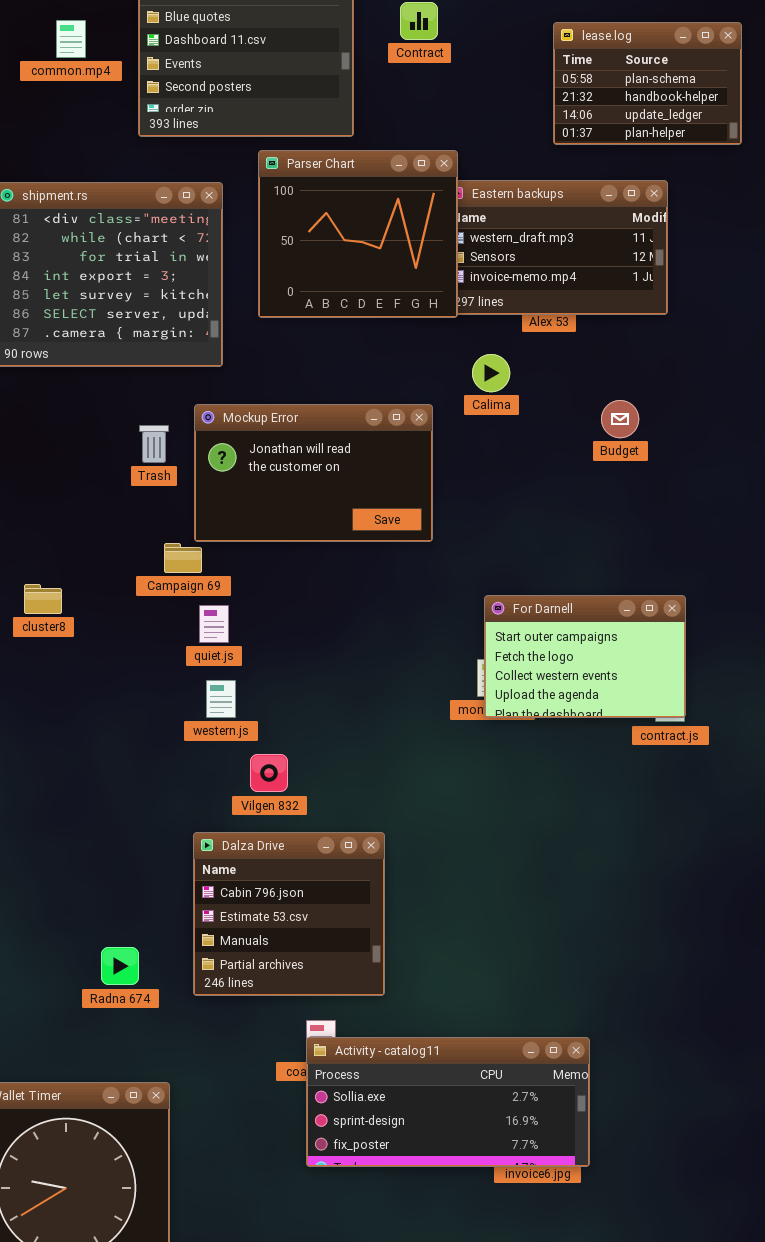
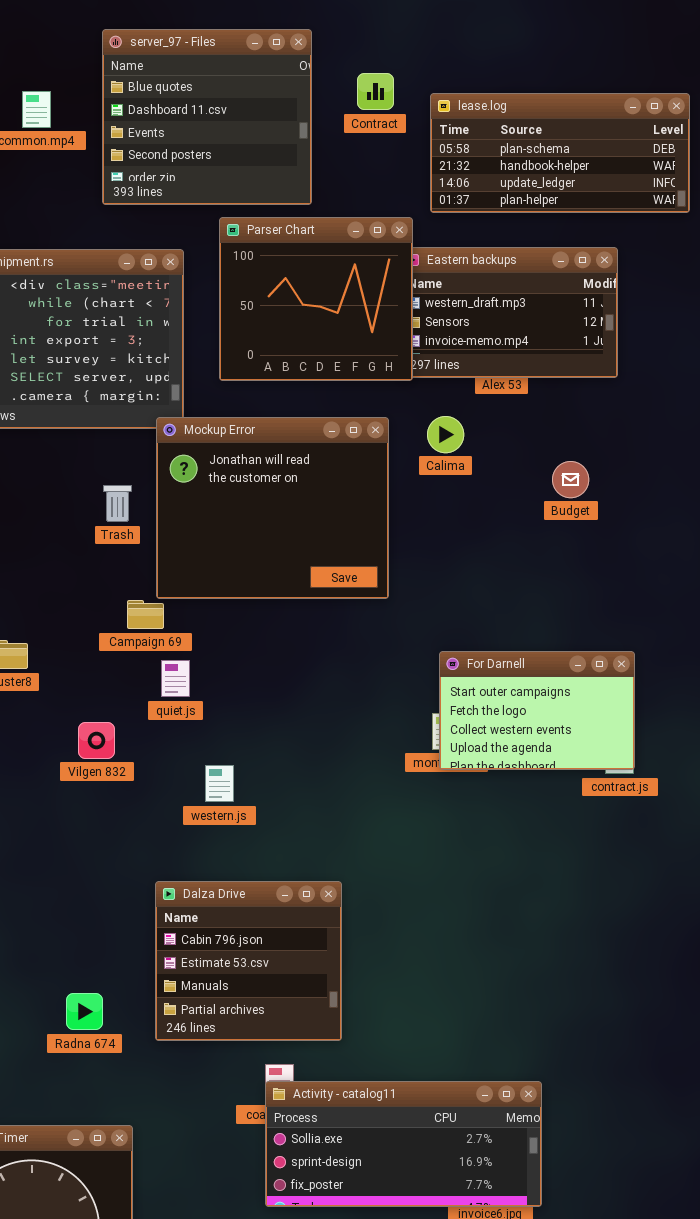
lease.log: [553,22,742,145] -> [430,93,690,213], resized
Mockup Error: [194,404,433,542] -> [156,417,389,599], resized
western.js: [206,680,236,718] -> [205,765,234,802], moved
Vilgen 832: [250,754,288,792] -> [78,722,115,759], moved

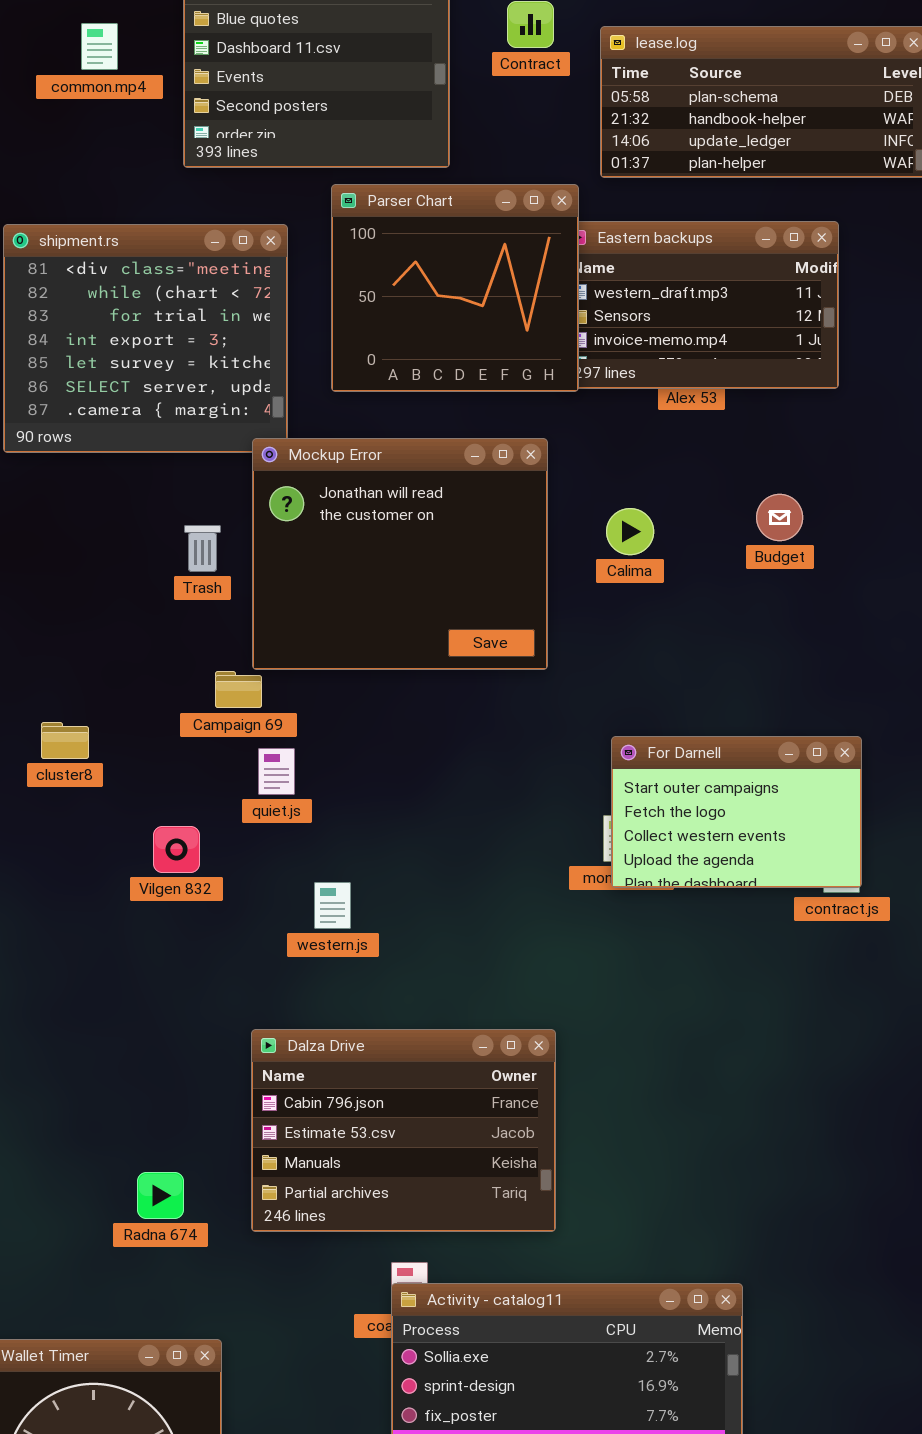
Calima: [427,416,464,453] -> [606,508,654,555], moved
Dalza Drive: [155,881,342,1041] -> [251,1029,556,1232], resized

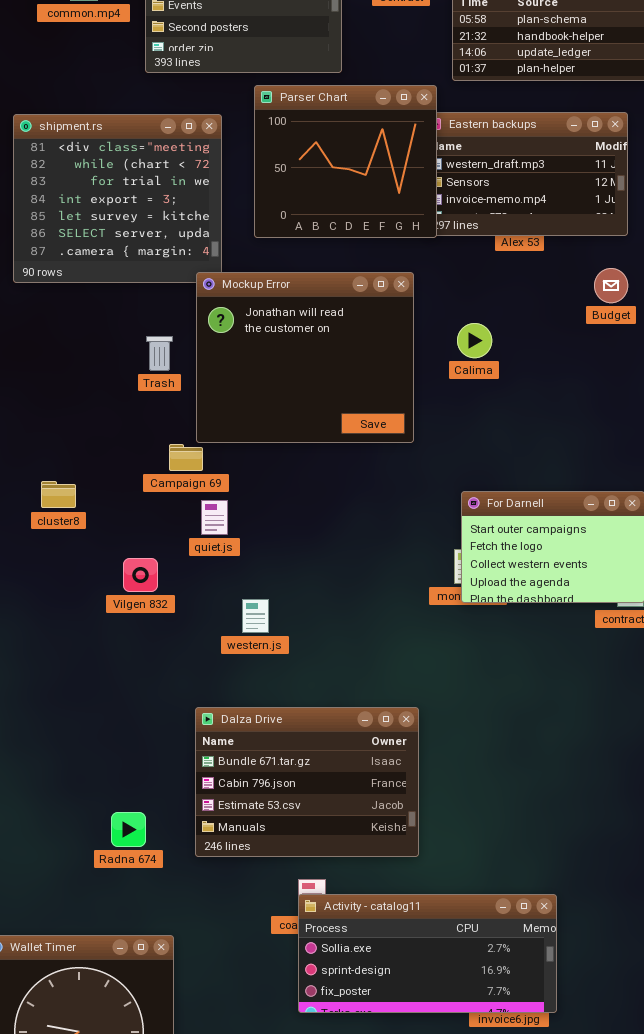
Budget: [756,494,803,541] -> [594,268,628,303], moved
Dalza Drive: [251,1029,556,1232] -> [195,707,419,857], scrolled up 1 row

